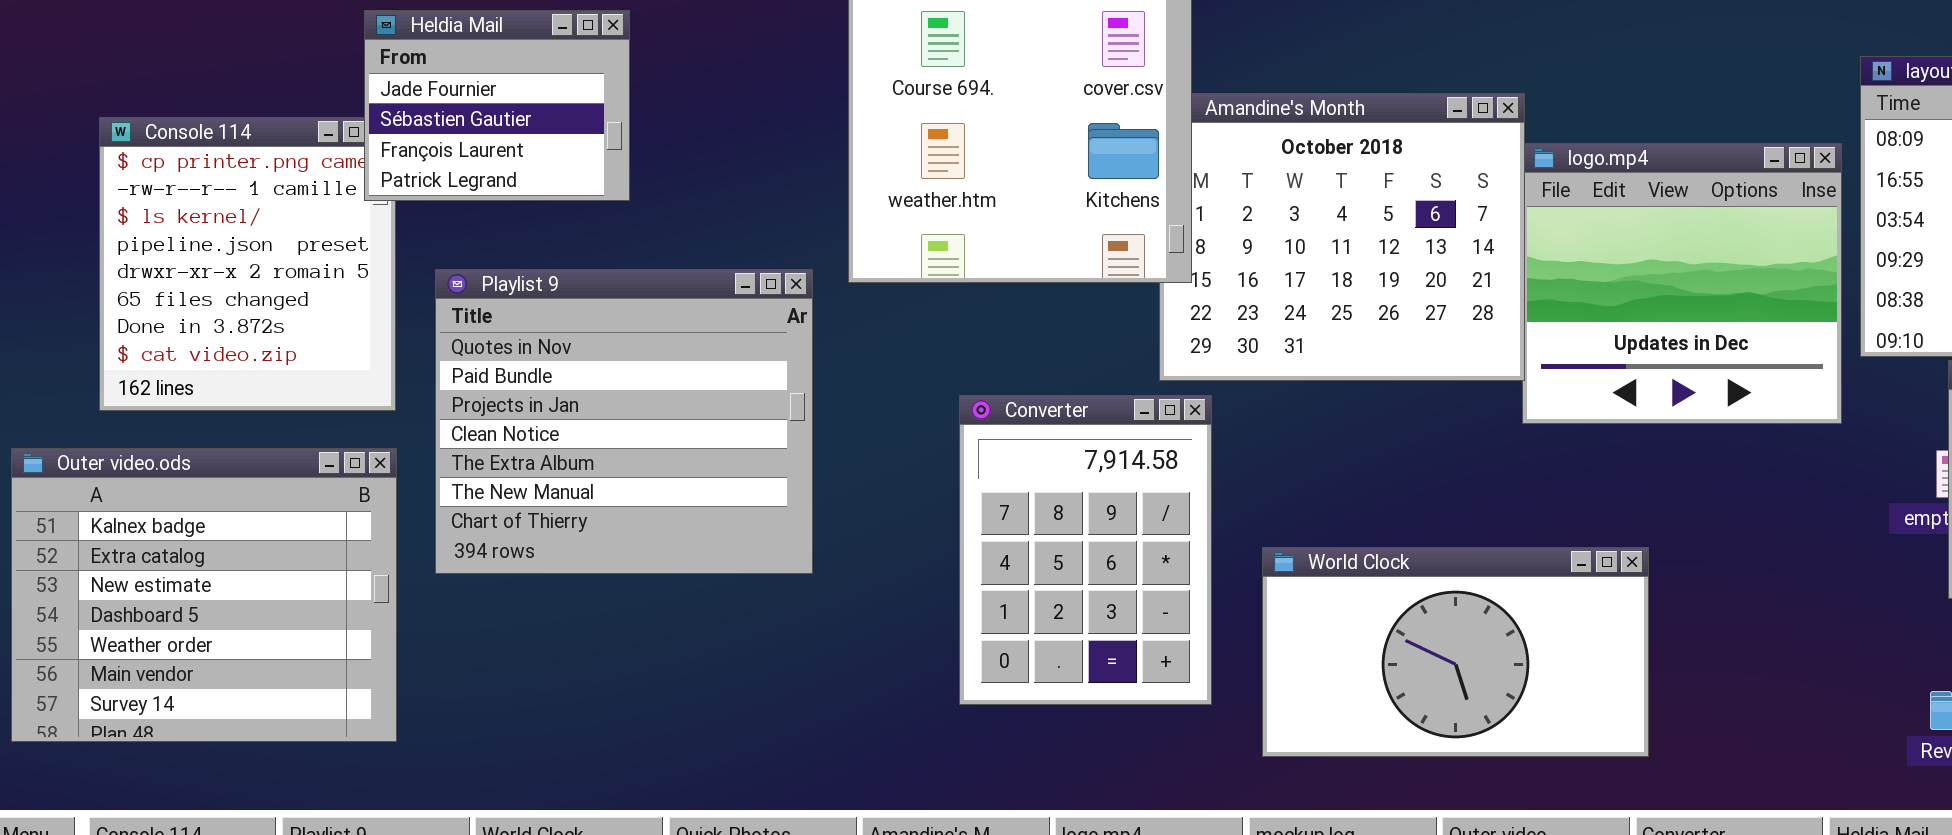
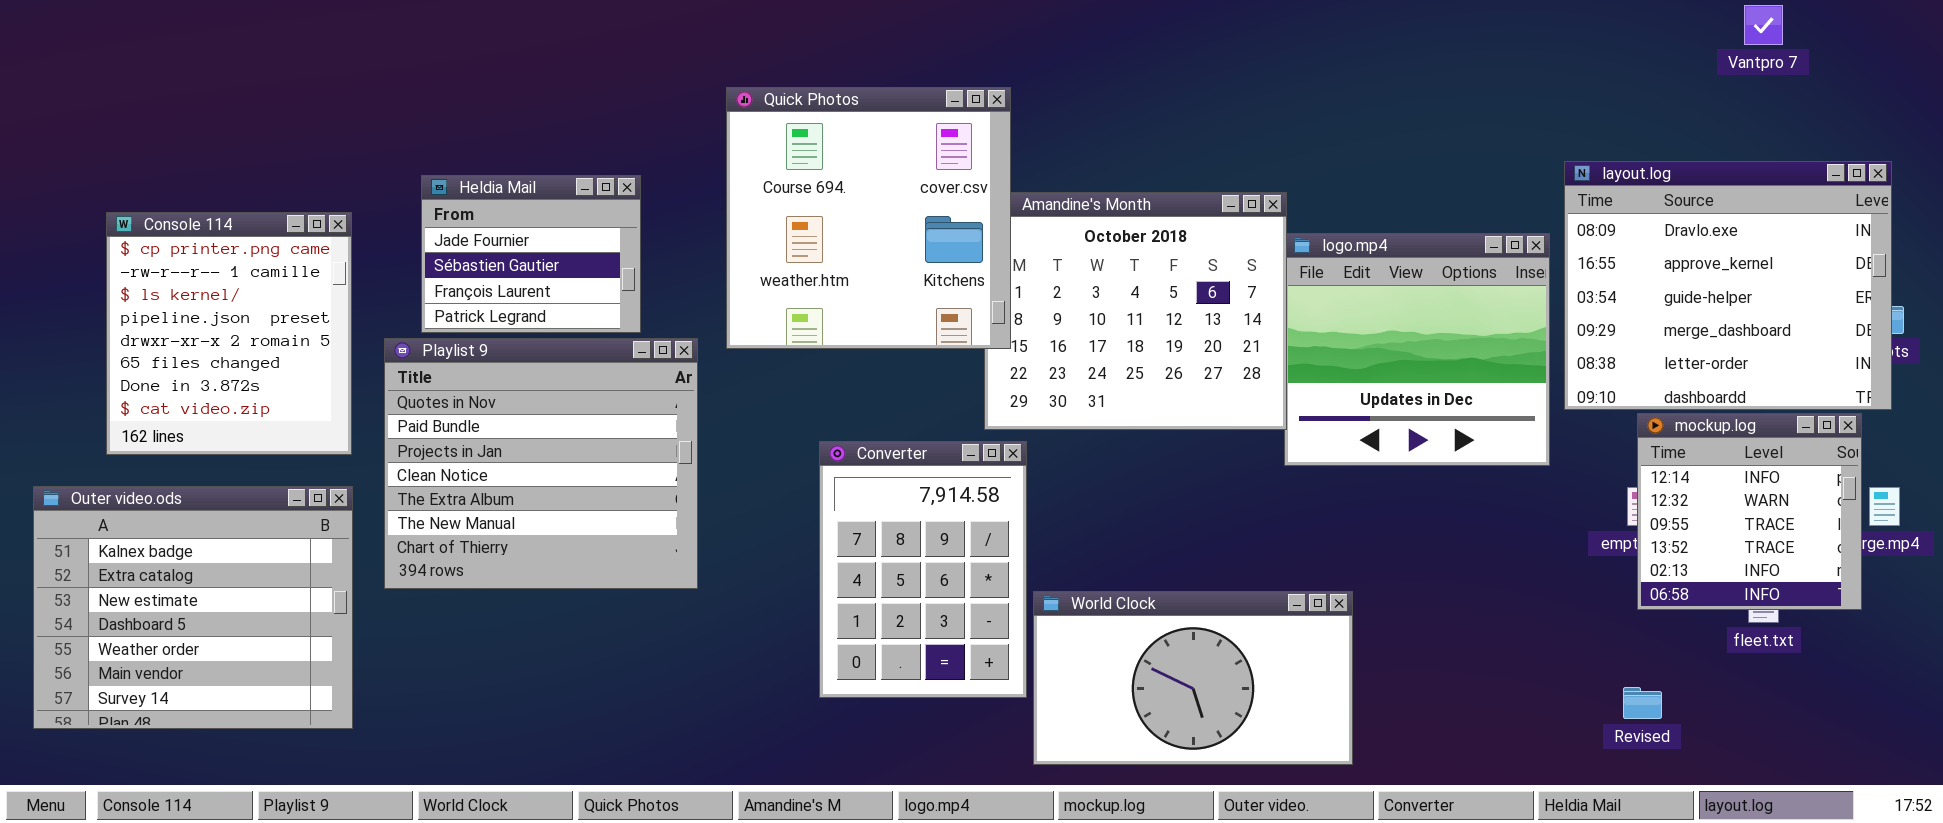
Heldia Mail: [364,10,630,201] -> [421,175,641,333], moved
World Clock: [1262,547,1649,757] -> [1033,591,1353,765], moved

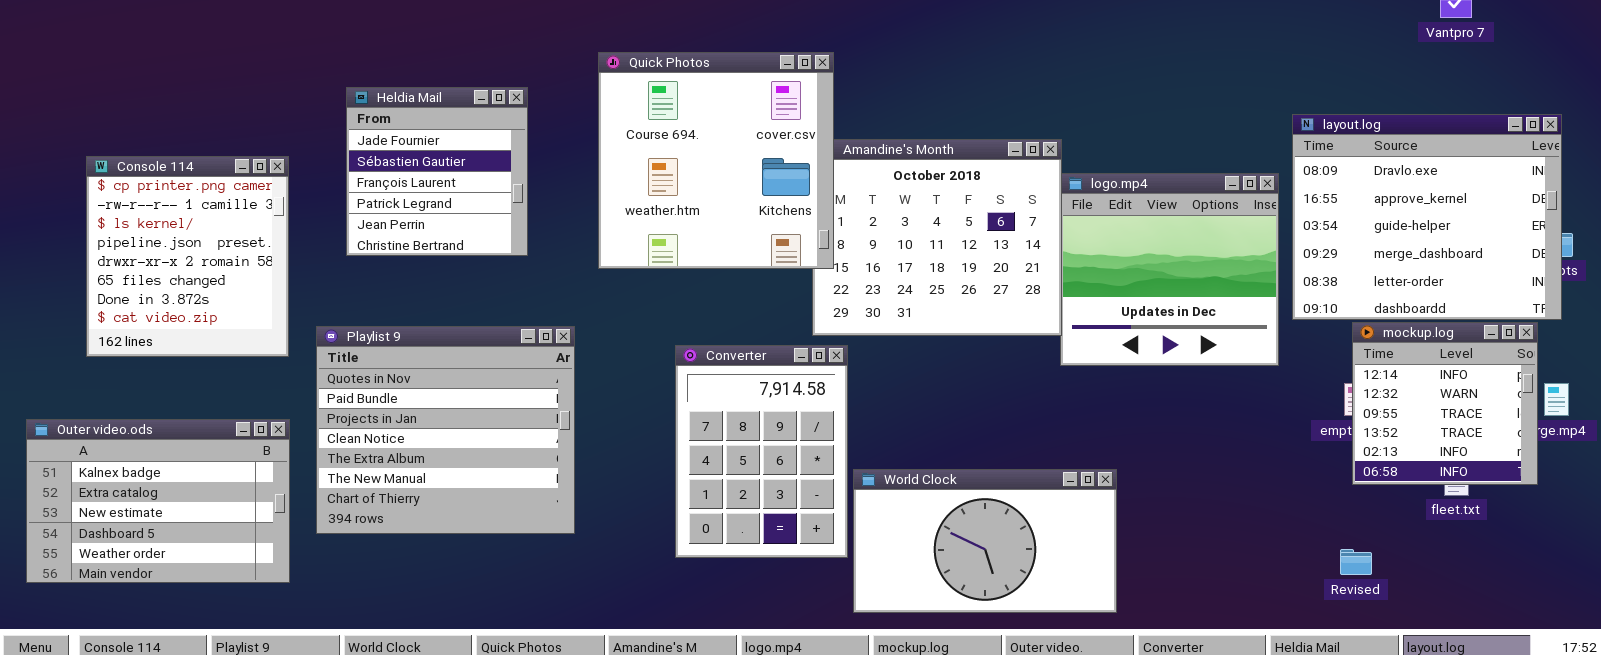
Heldia Mail: [421,175,641,333] -> [346,87,528,256], resized
Playlist 9: [384,338,698,589] -> [316,326,575,534], moved
Outer video.ods: [33,486,353,729] -> [26,419,290,583], resized

